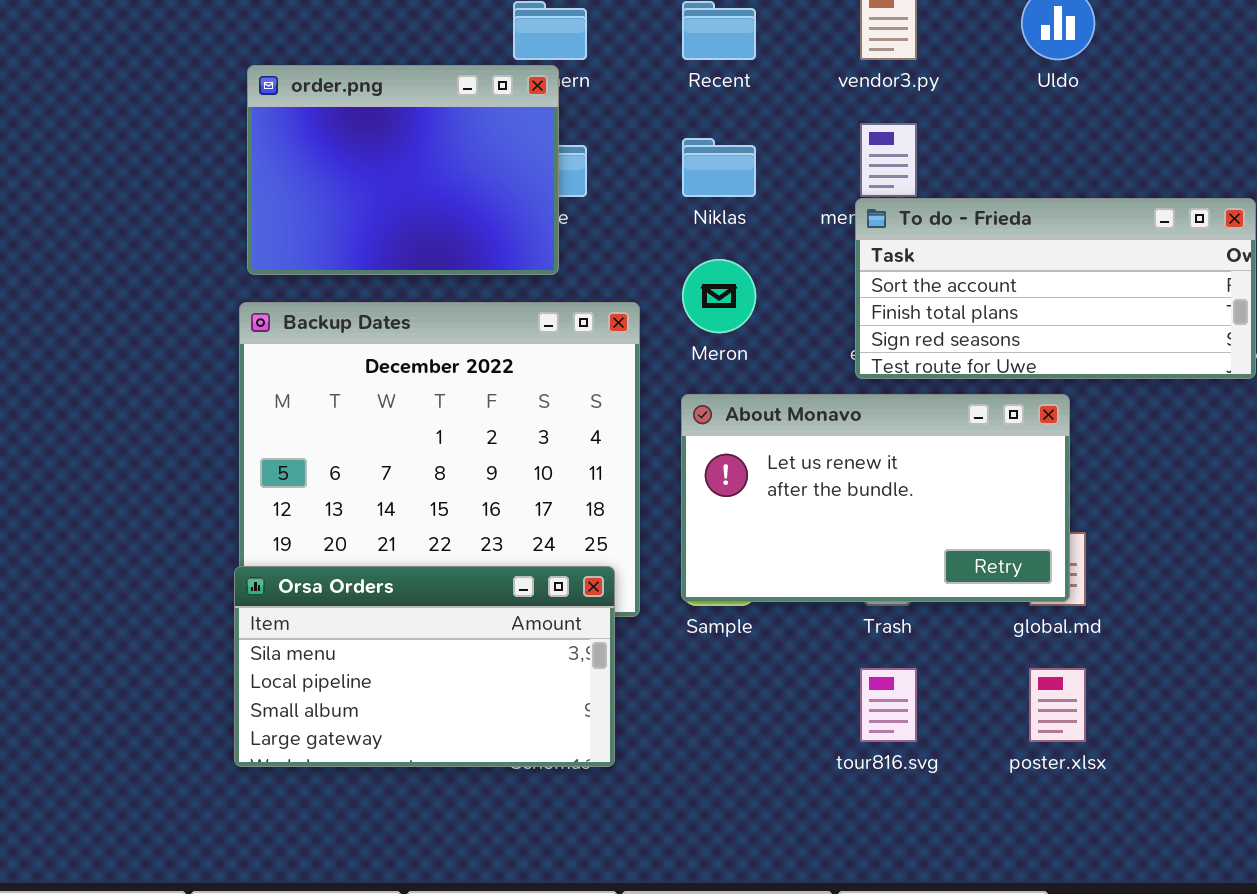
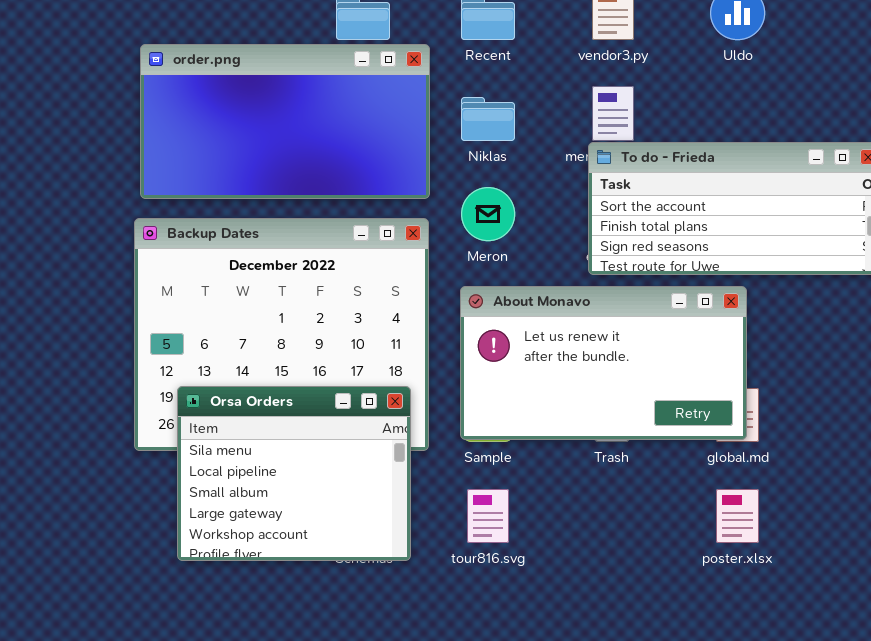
order.png: [247,65,559,275] -> [140,44,430,199], resized
Orsa Orders: [234,566,615,767] -> [177,386,411,561], resized
tour816.svg: [860,668,917,742] -> [467,489,509,543], moved

